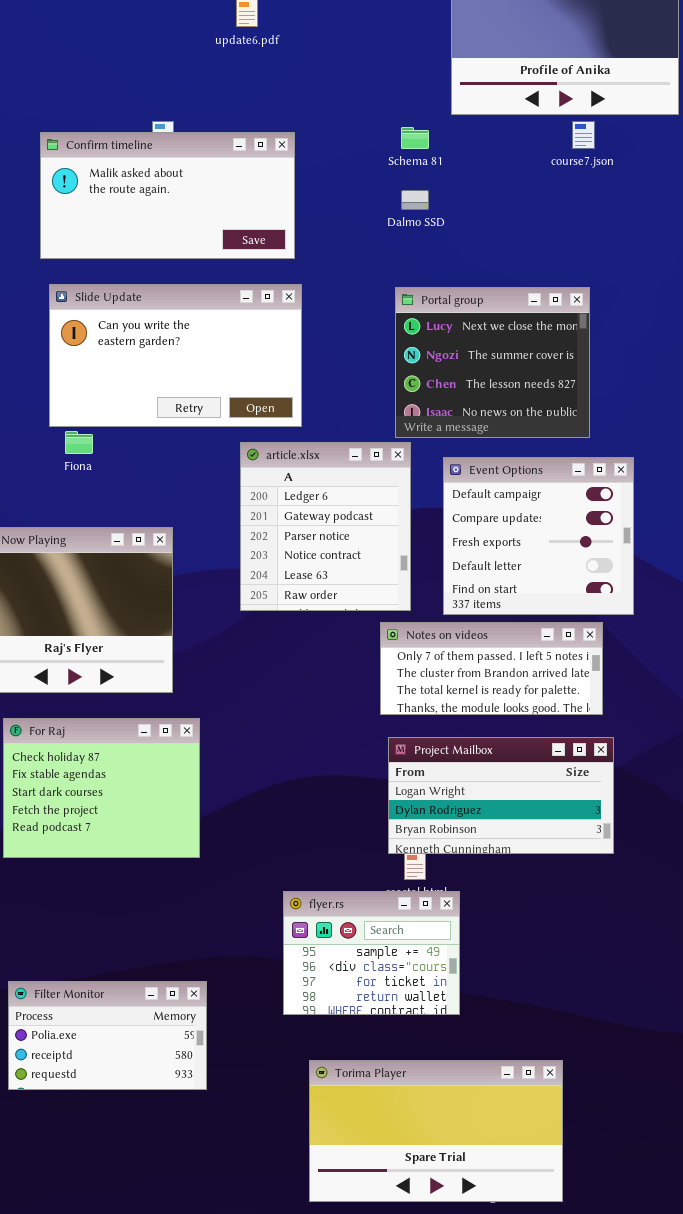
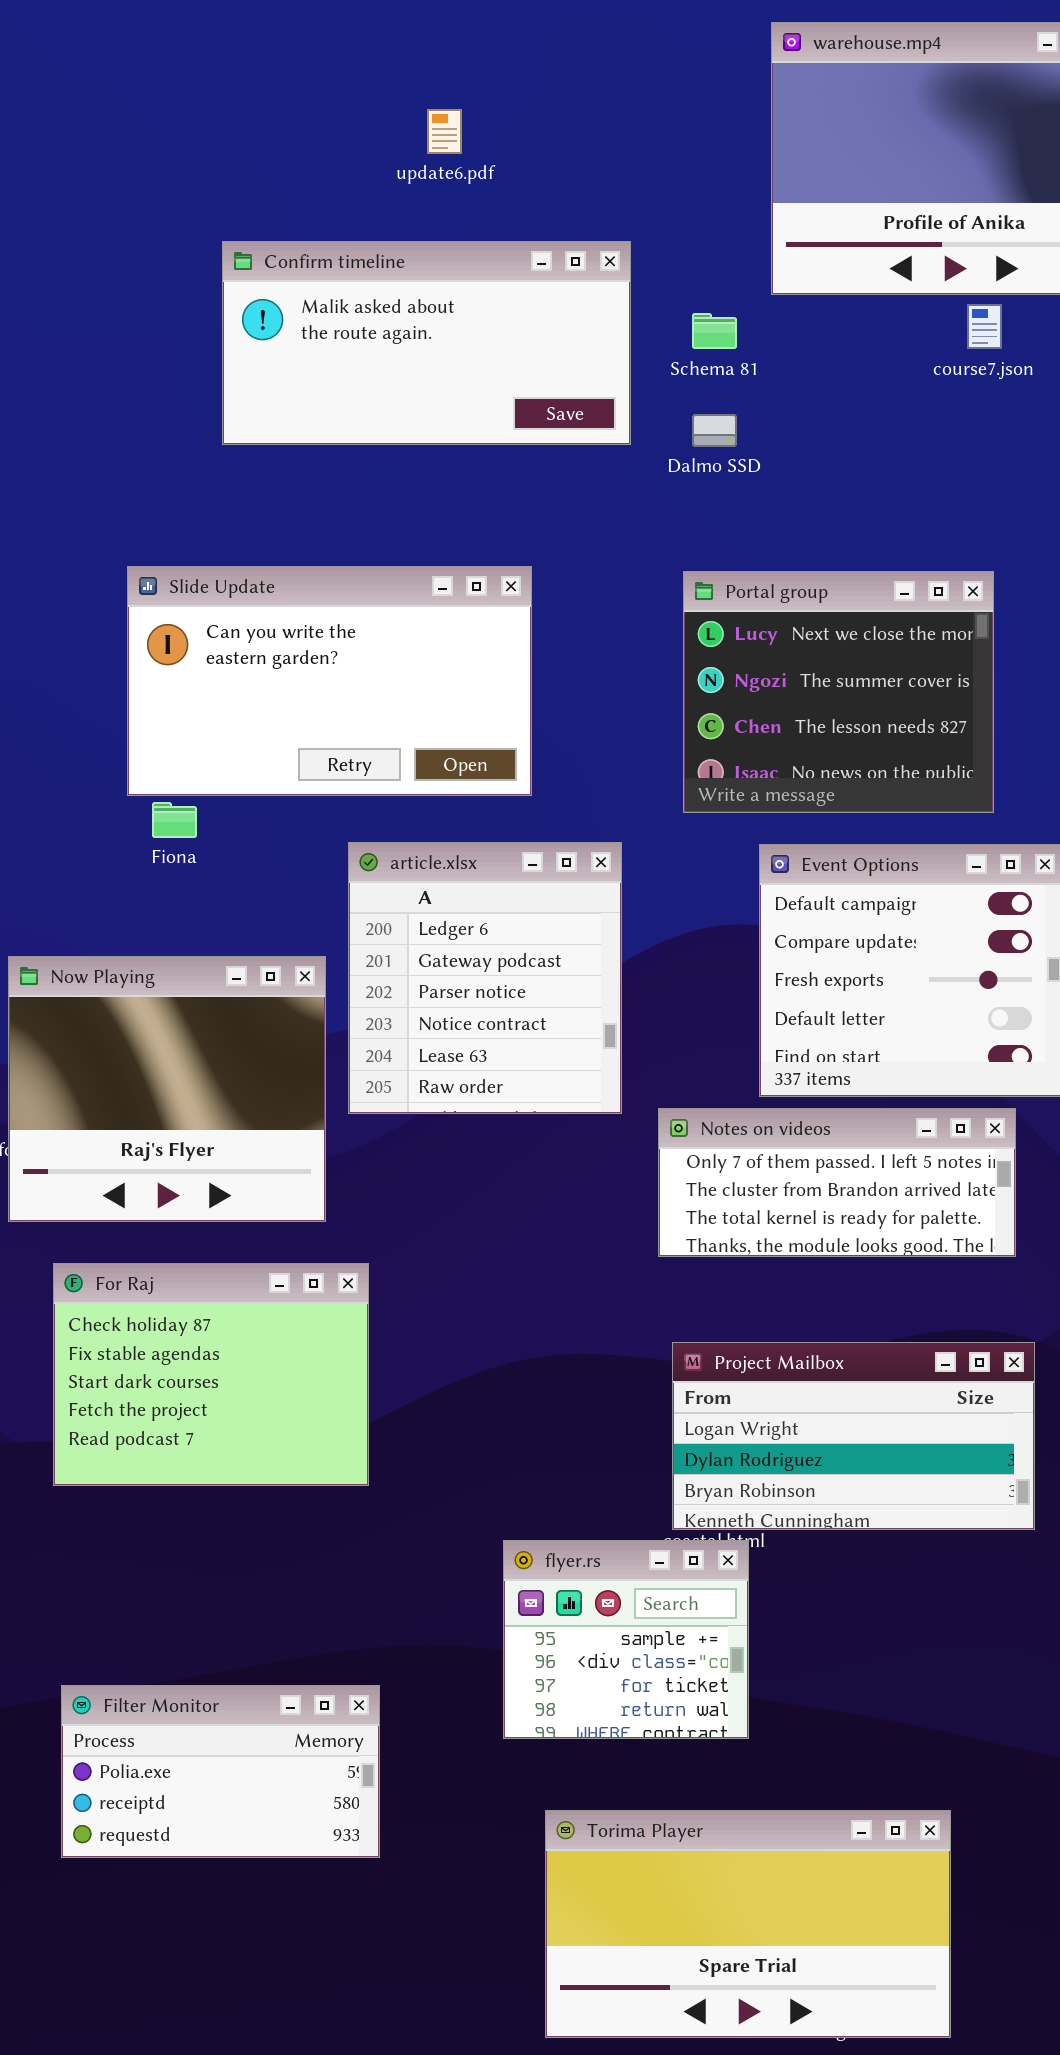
Confirm timeline: [40,132,295,259] -> [222,241,631,445], moved
article.xlsx: [240,442,411,611] -> [348,842,622,1114], moved
Project Mailbox: [388,737,614,854] -> [672,1342,1035,1530], moved
flyer.rs: [283,891,460,1015] -> [503,1540,749,1739], resized

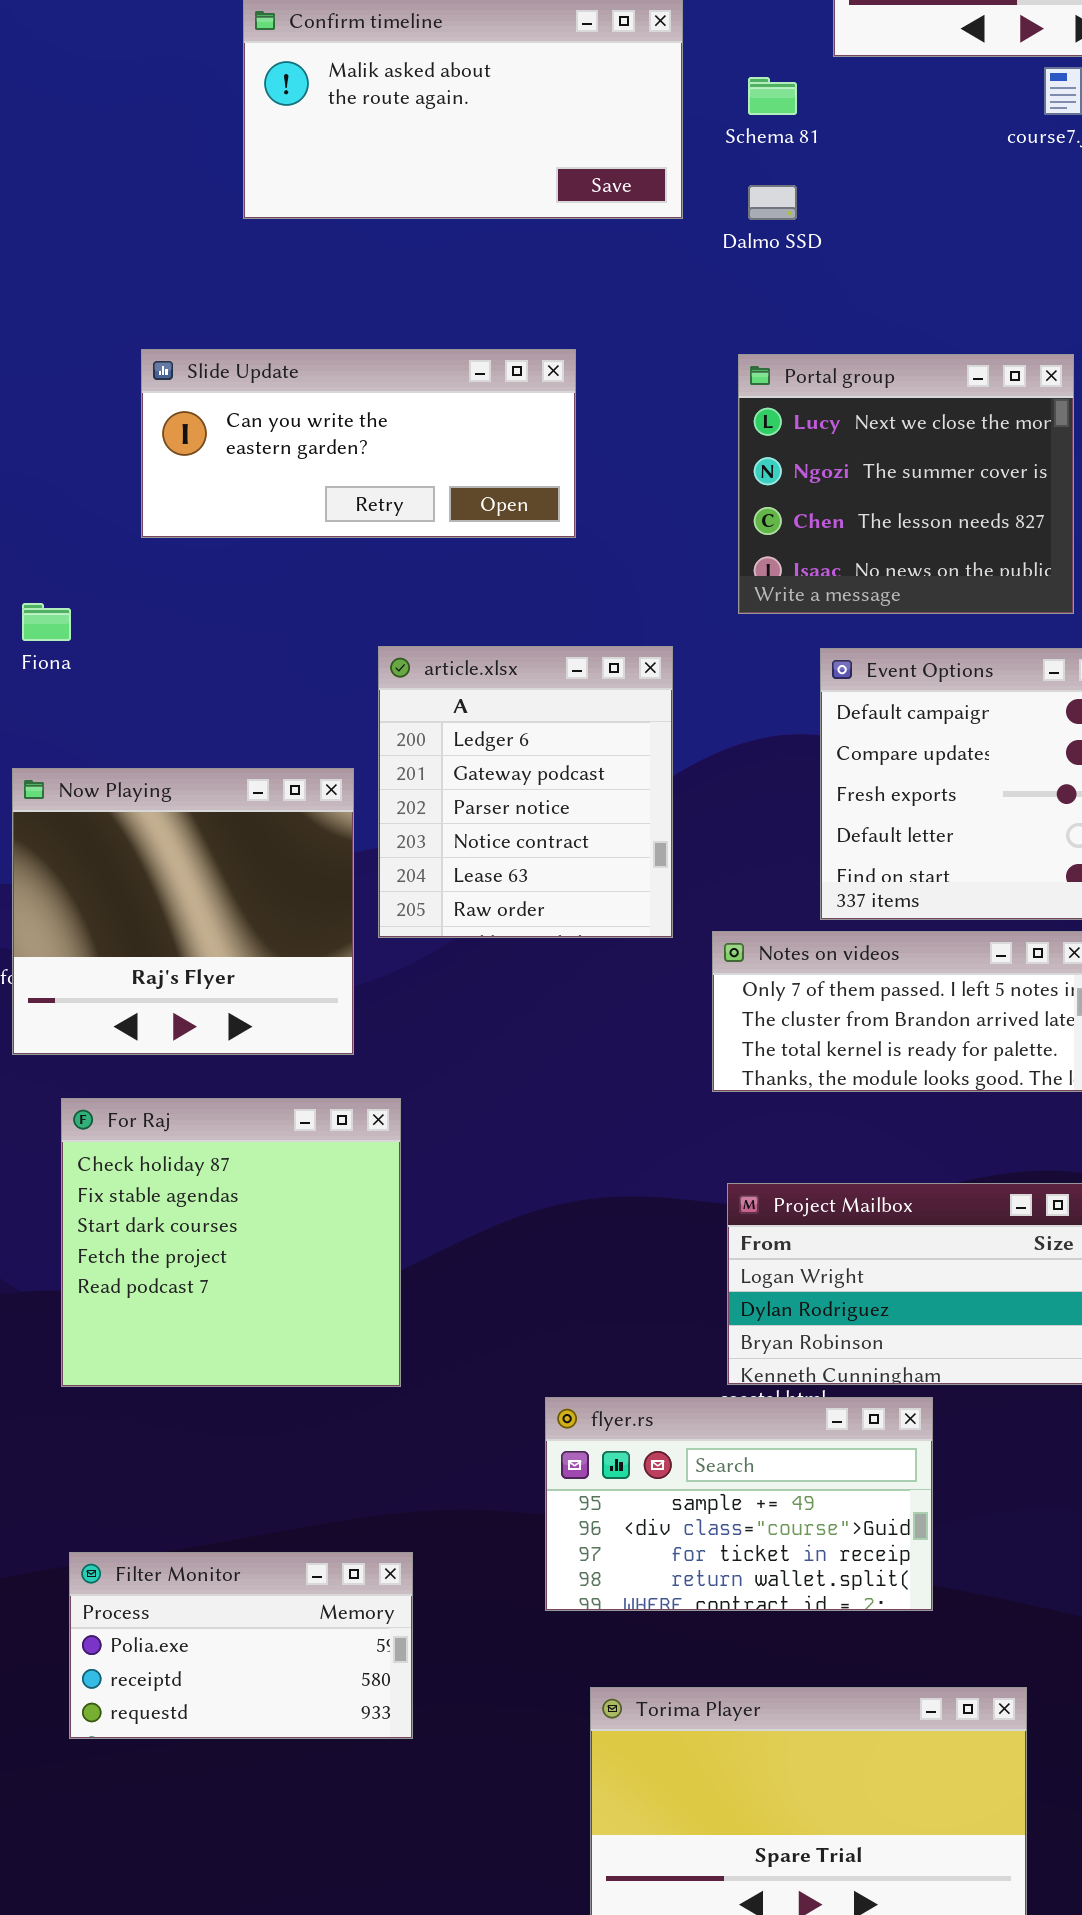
Slide Update: [127,566,532,796] -> [141,349,576,538], resized
Fiona: [152,802,197,838] -> [22,603,71,641], moved
For Raj: [53,1263,369,1486] -> [61,1098,401,1387], resized
flyer.rs: [503,1540,749,1739] -> [545,1397,933,1611], resized

